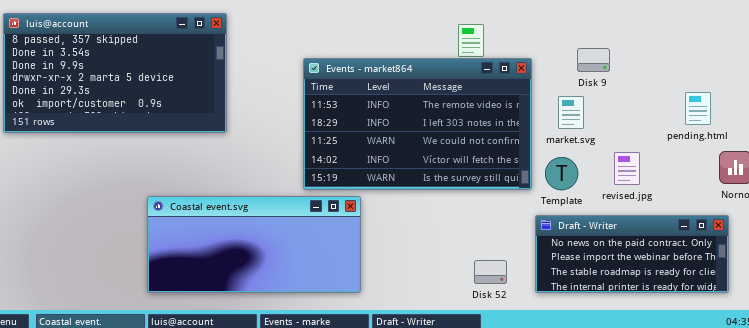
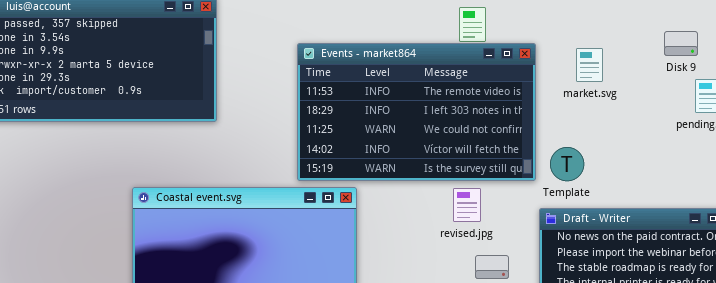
Disk 9: [577,48,610,72] -> [664,31,698,56], moved
market.svg: [558,96,584,129] -> [576,48,603,82], moved
revised.jpg: [614,152,640,185] -> [453,188,481,222], moved

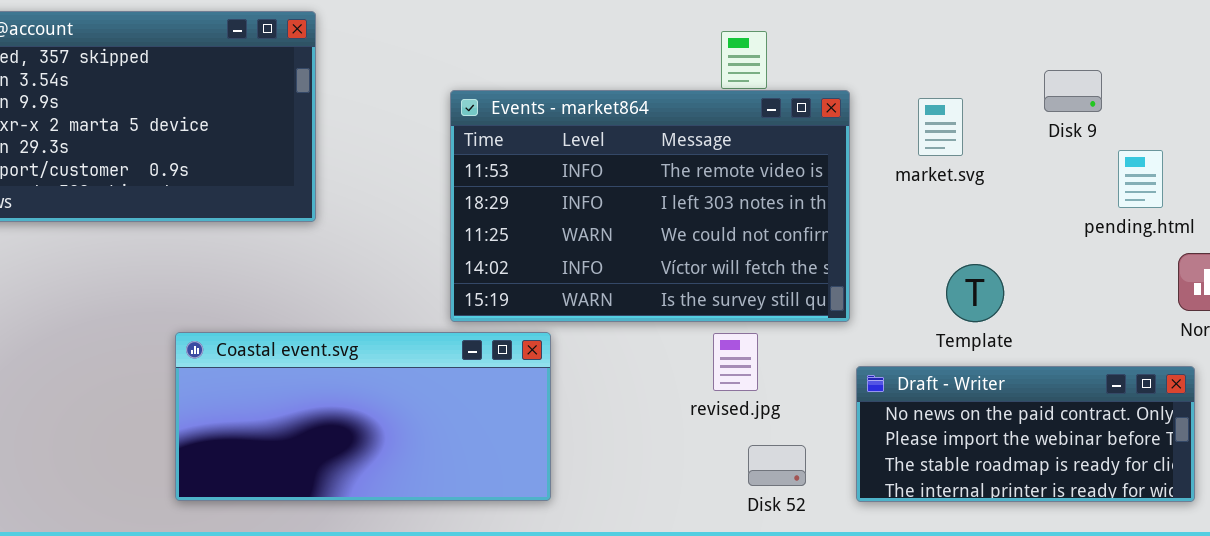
Disk 9: [664,31,698,56] -> [1044,70,1102,112], moved
Template: [550,147,584,181] -> [946,264,1004,322], moved

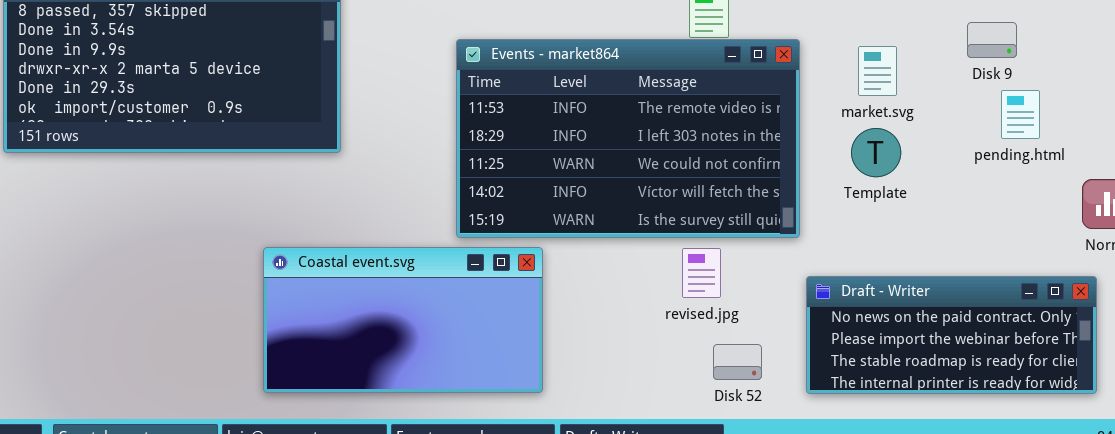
pending.html: [1118,150,1163,208] -> [1001,90,1040,139], moved
Template: [946,264,1004,322] -> [851,128,901,177], moved
Coastal event.svg: [175,332,551,501] -> [263,247,543,393], resized

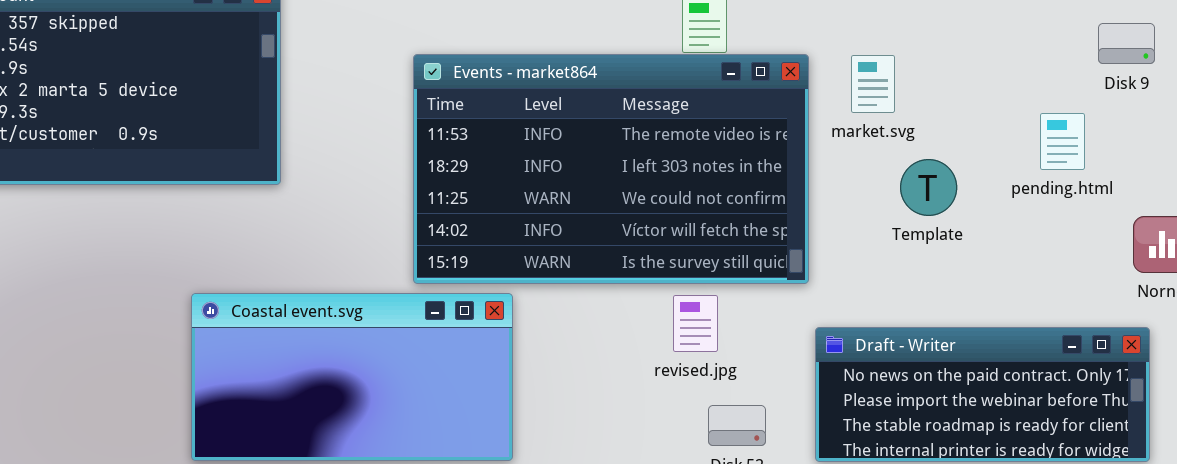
Disk 9: [967,22,1017,58] -> [1098,23,1155,64], moved
market.svg: [858,46,897,96] -> [851,55,895,113], moved
Template: [851,128,901,177] -> [900,159,957,216], moved

